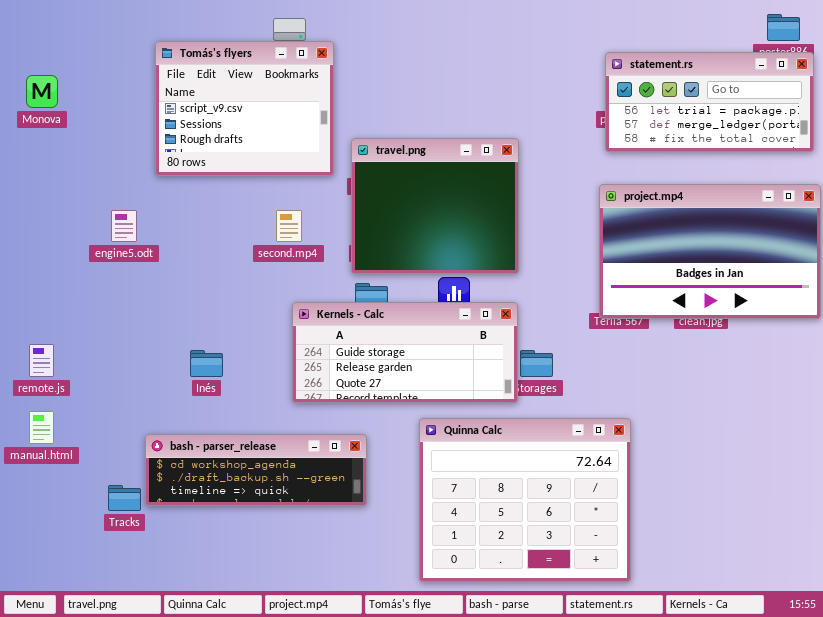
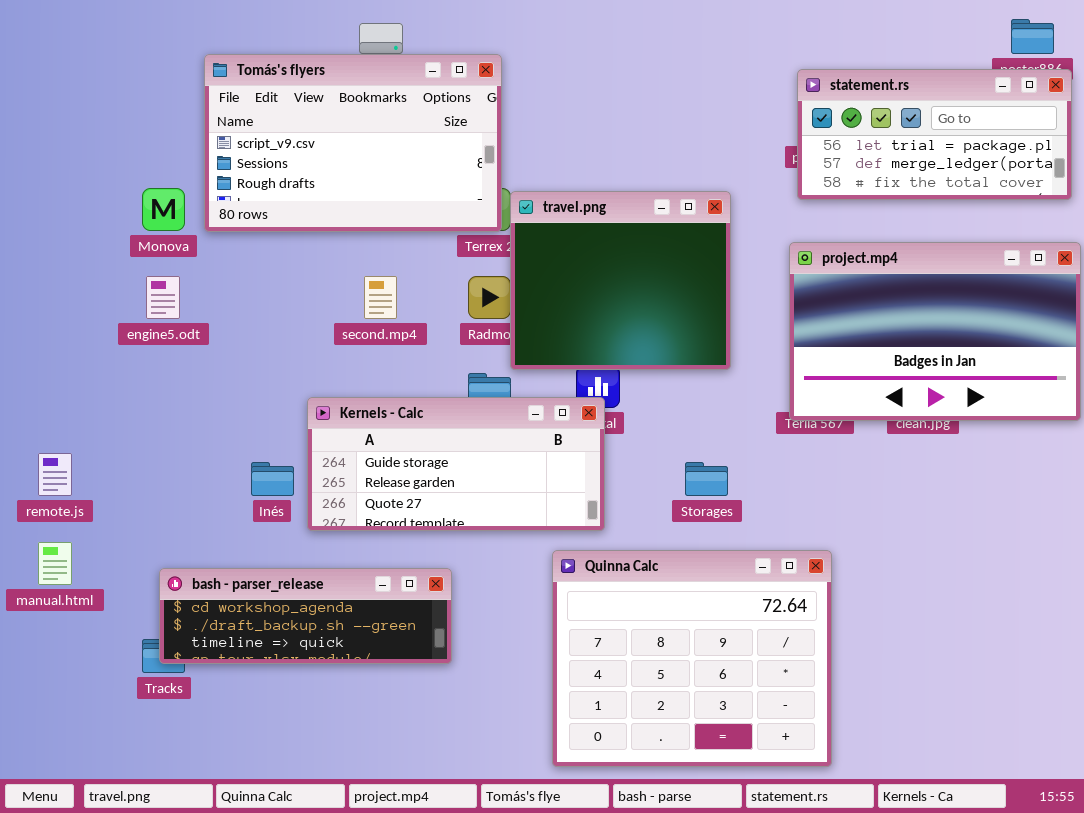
Tomás's flyers: [155,41,334,176] -> [204,54,502,232], resized
Monova: [26,75,58,108] -> [142,188,185,231], moved
travel.png: [351,138,519,274] -> [510,191,731,370], moved
Kernels - Calc: [292,302,518,403] -> [307,397,605,531], moved
bash - parser_release: [145,434,367,506] -> [159,568,452,664], moved

